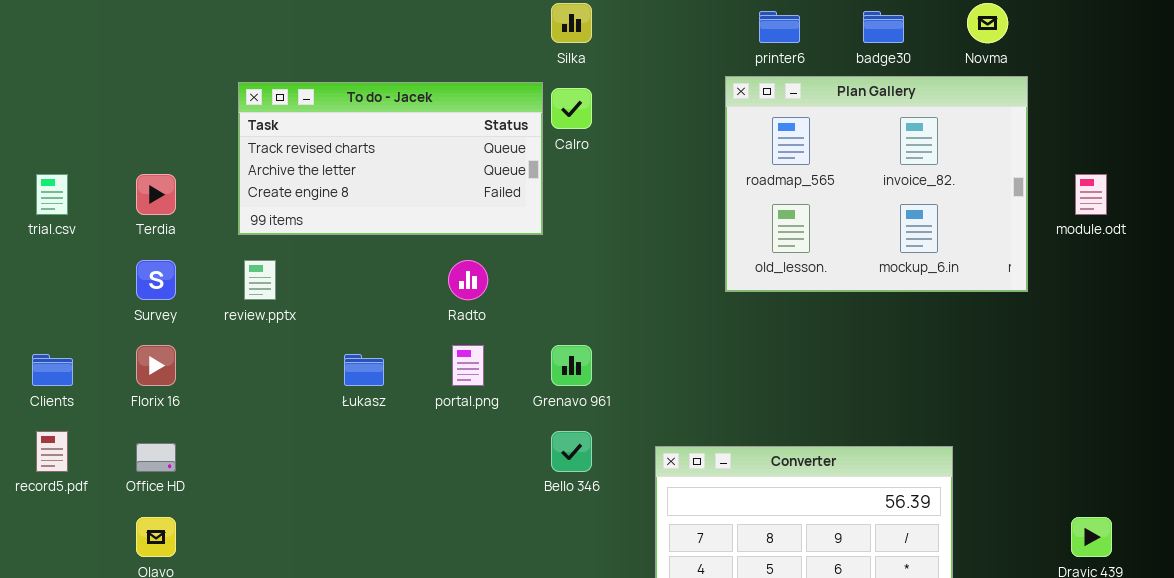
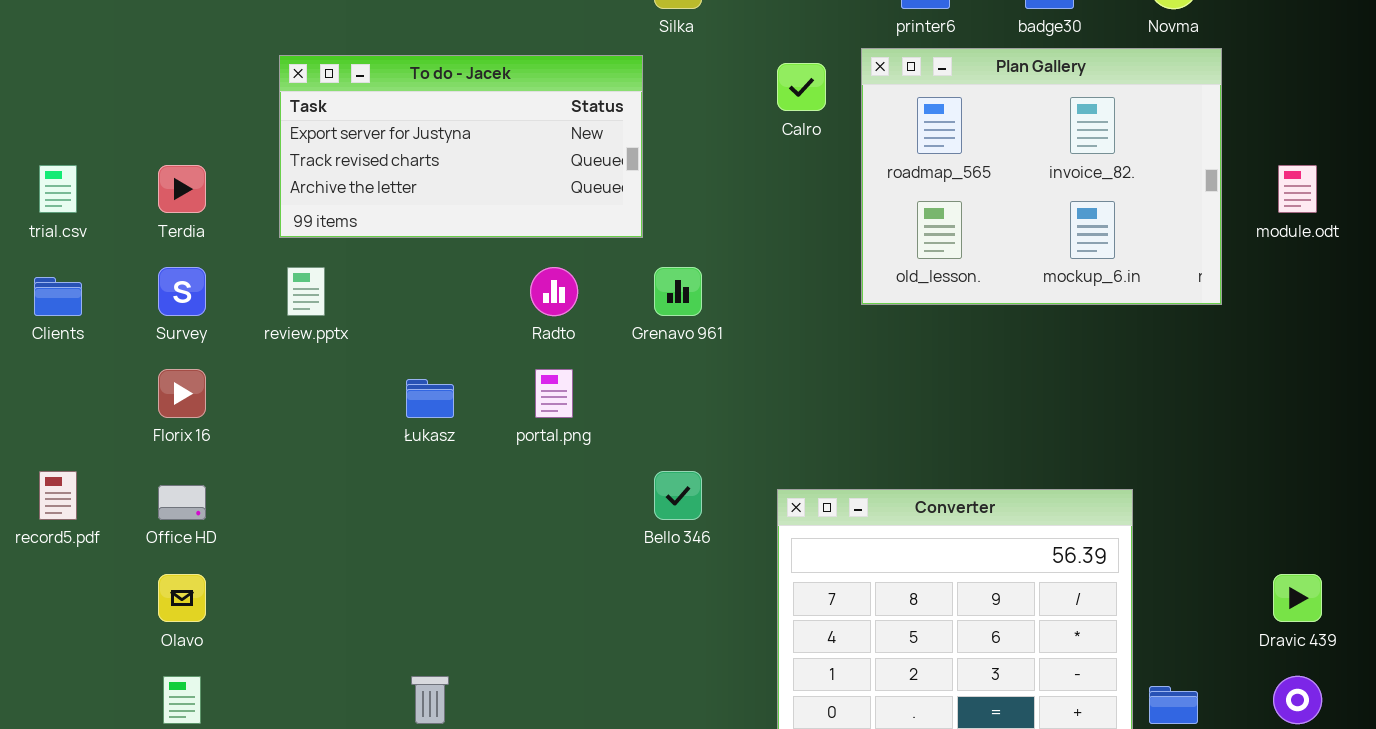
To do - Jacek: [238,82,543,235] -> [279,55,643,238], scrolled up 1 row
Calro: [551,88,592,129] -> [777,63,826,111], moved
Grenavo 961: [551,345,592,386] -> [654,267,702,316], moved
Clients: [32,354,73,386] -> [34,277,82,316], moved

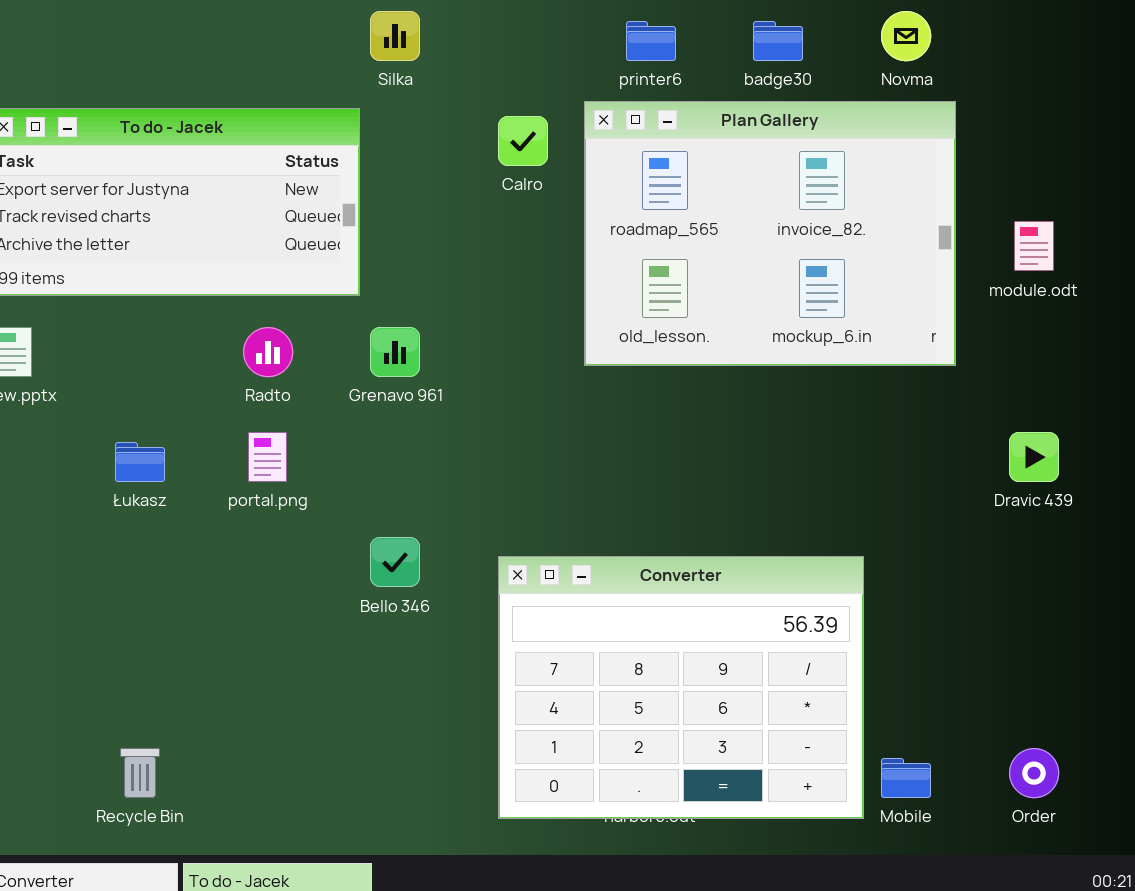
Dravic 439: [1273,574,1322,622] -> [1009,432,1059,482], moved

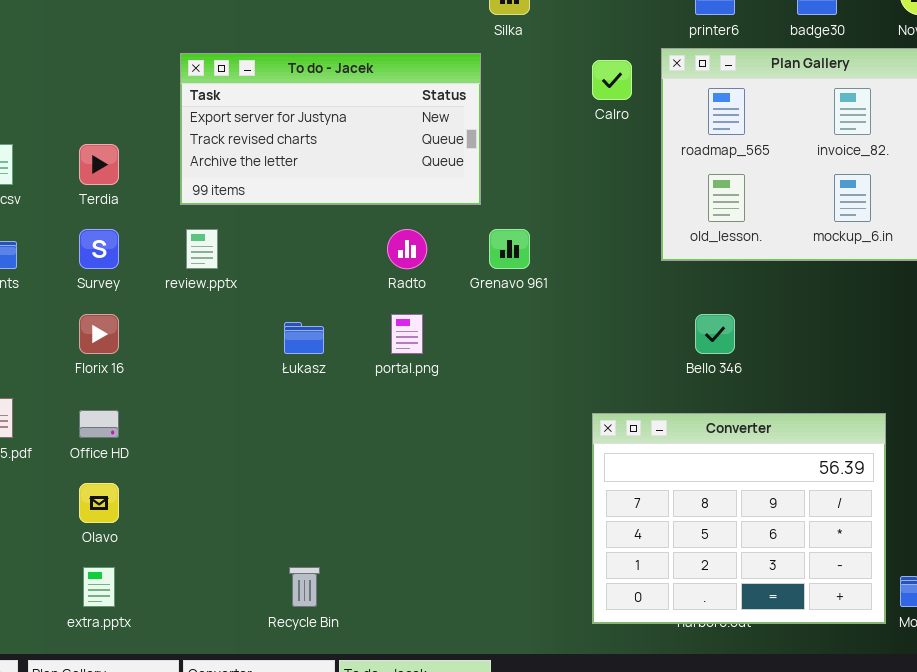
Bello 346: [370,537,420,587] -> [695,314,735,354], moved

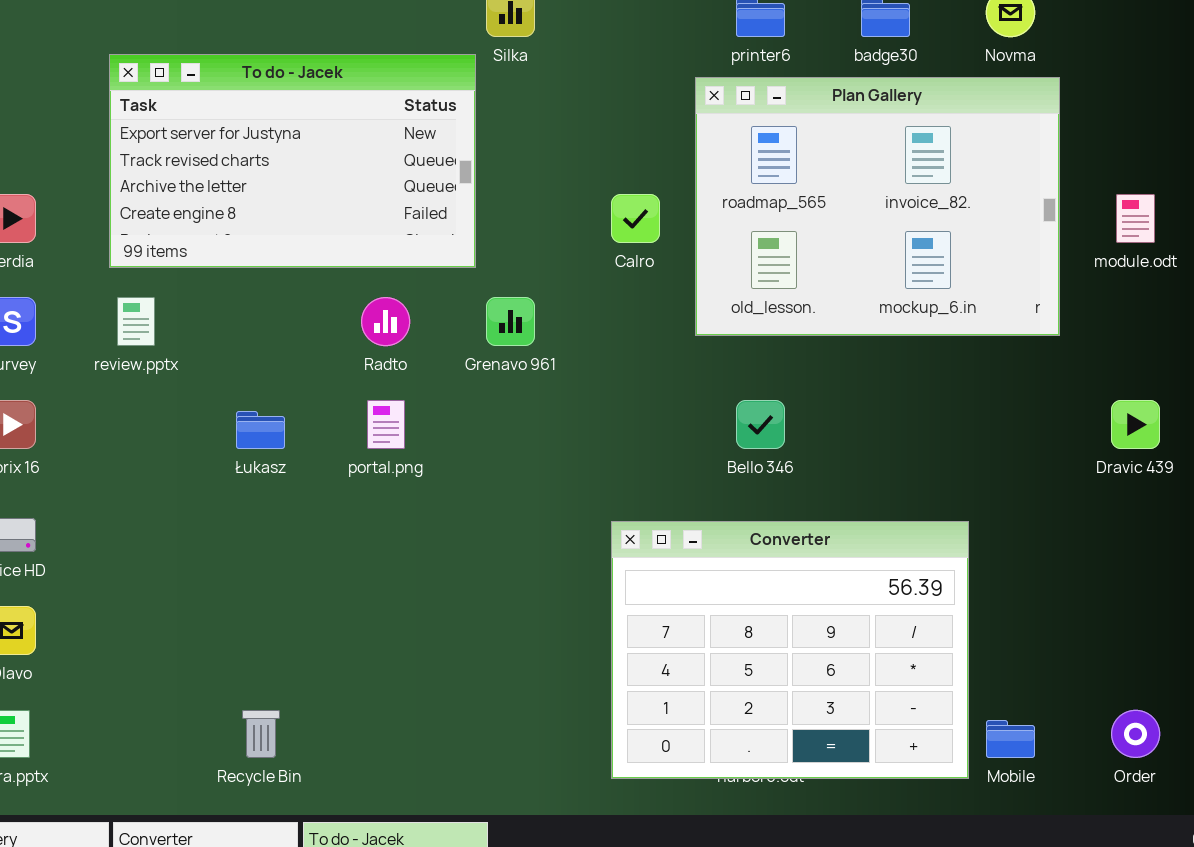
To do - Jacek: [180,53,481,205] -> [109,54,476,268], resized
Calro: [592,60,632,100] -> [611,194,660,243], moved

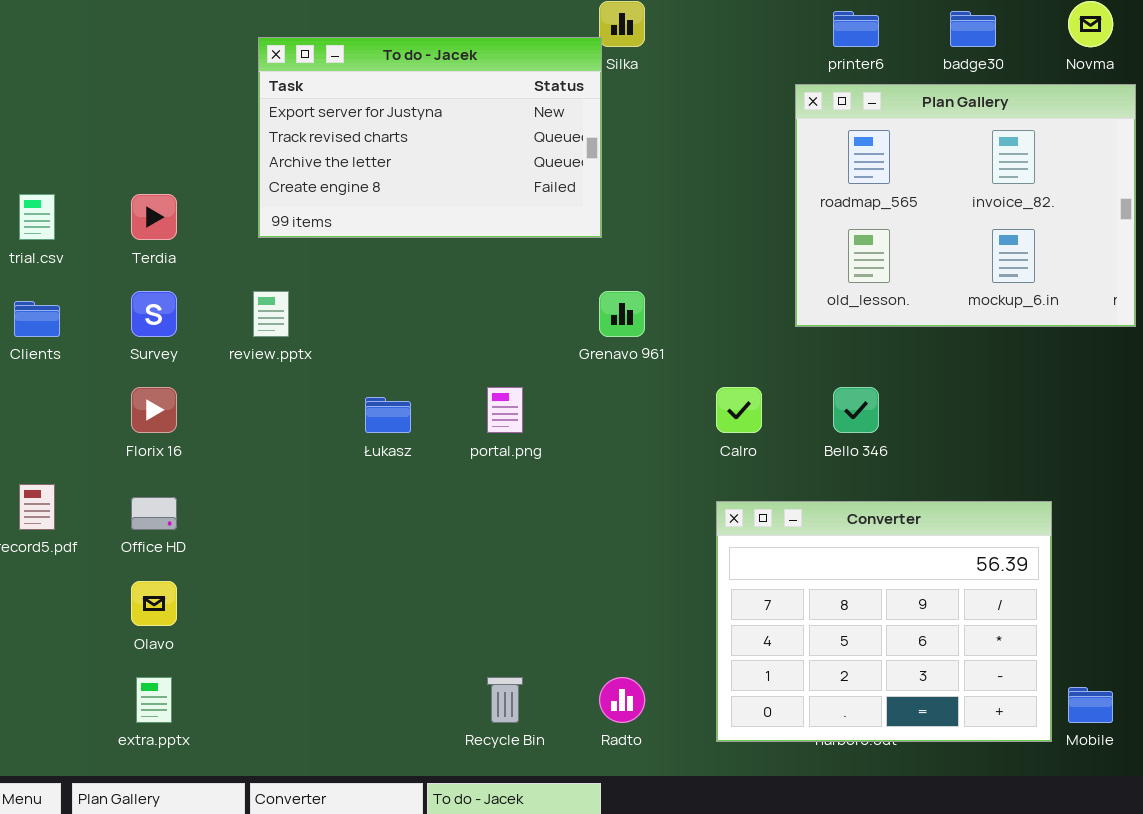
To do - Jacek: [109,54,476,268] -> [258,37,602,238], moved
Calro: [611,194,660,243] -> [716,387,762,433], moved
Radto: [361,297,410,346] -> [599,677,645,723], moved
Recycle Bin: [242,710,280,758] -> [487,677,523,723], moved

